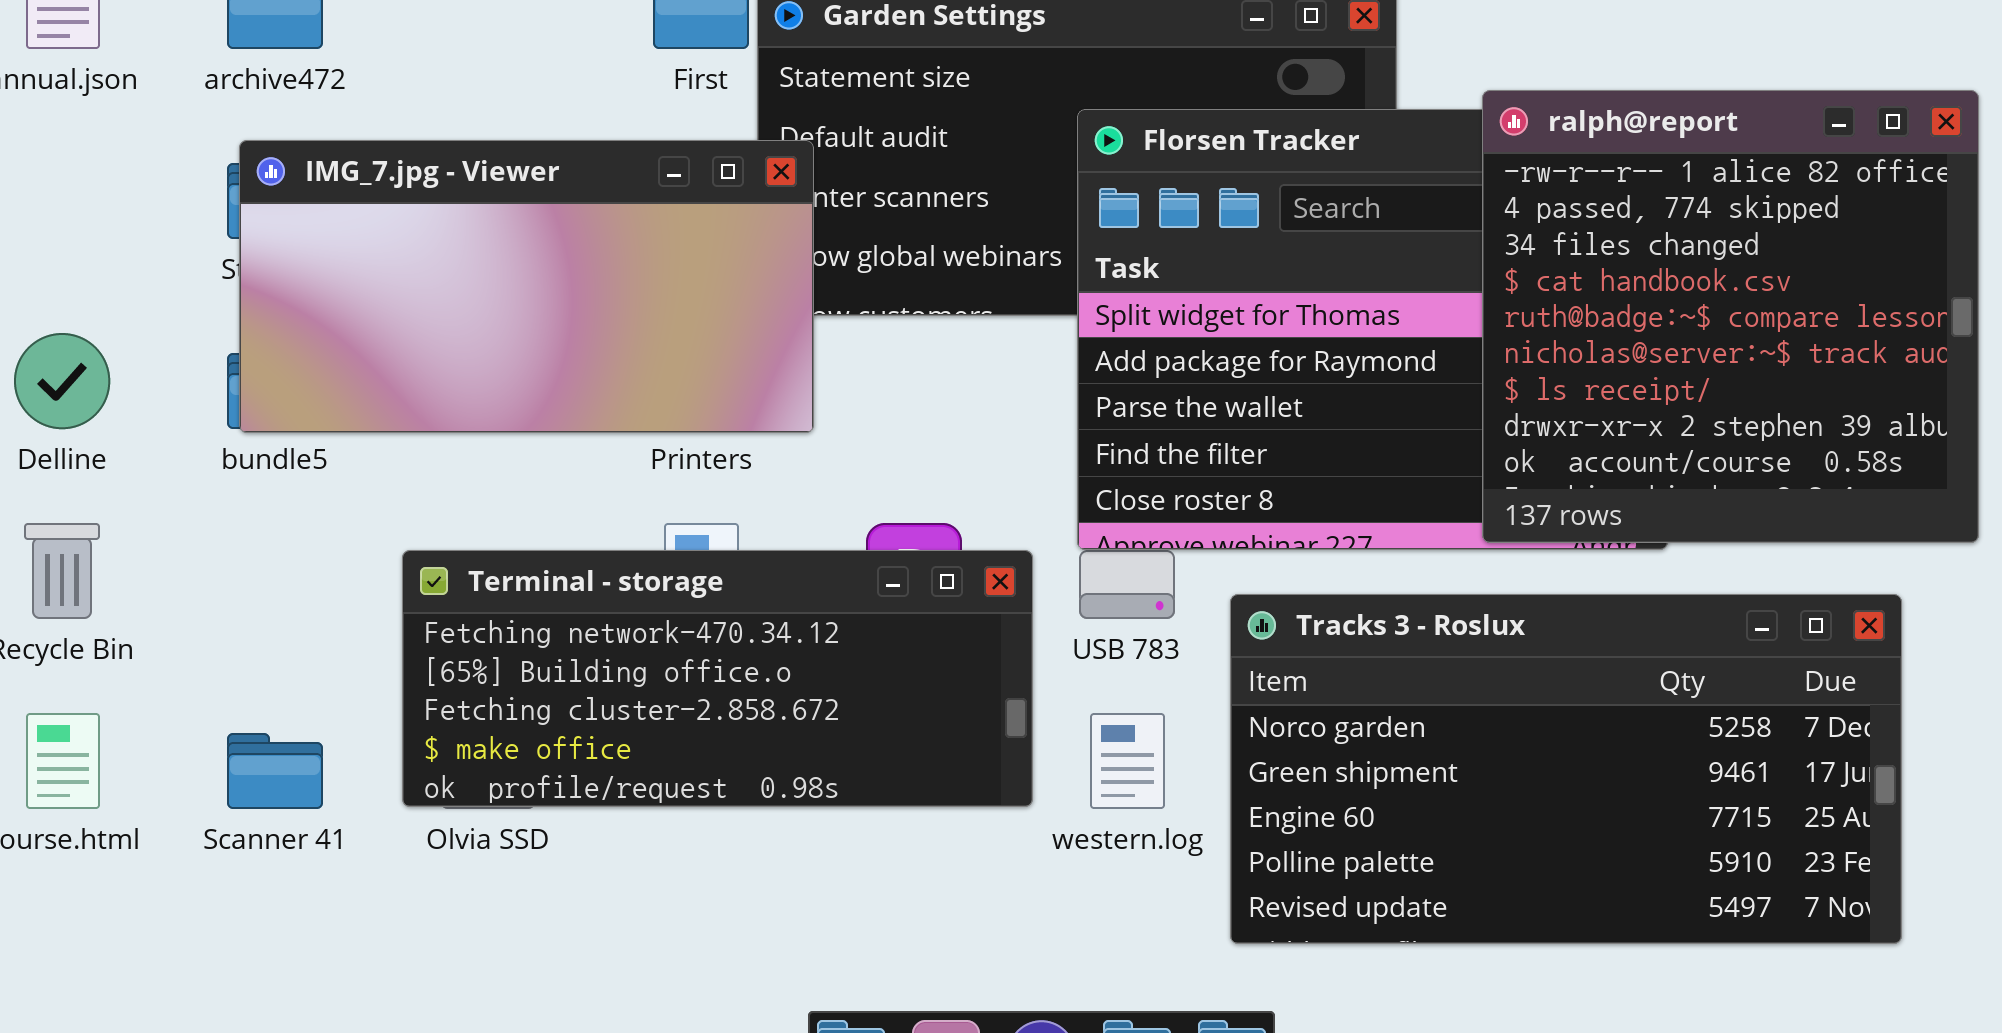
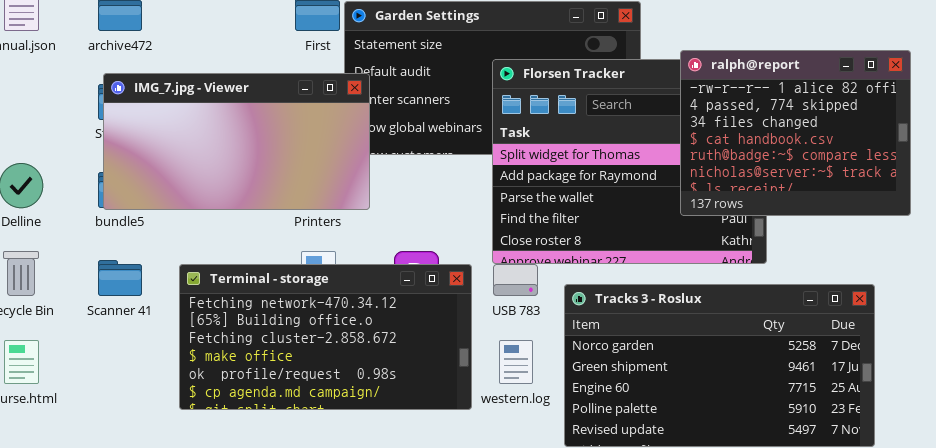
ralph@report: [1482,90,1979,543] -> [680,50,911,216], resized
Terminal - storage: [402,550,1033,807] -> [179,264,472,410], resized
Scanner 41: [227,733,323,809] -> [98,260,142,296], moved

